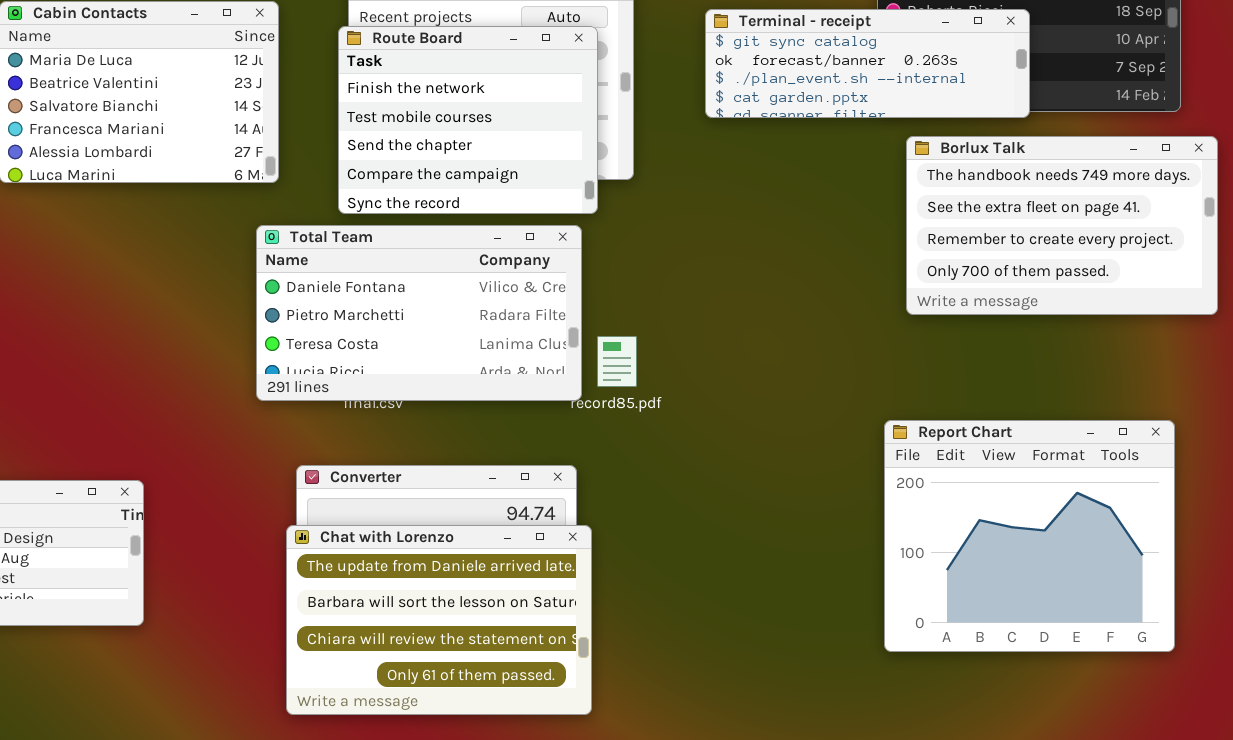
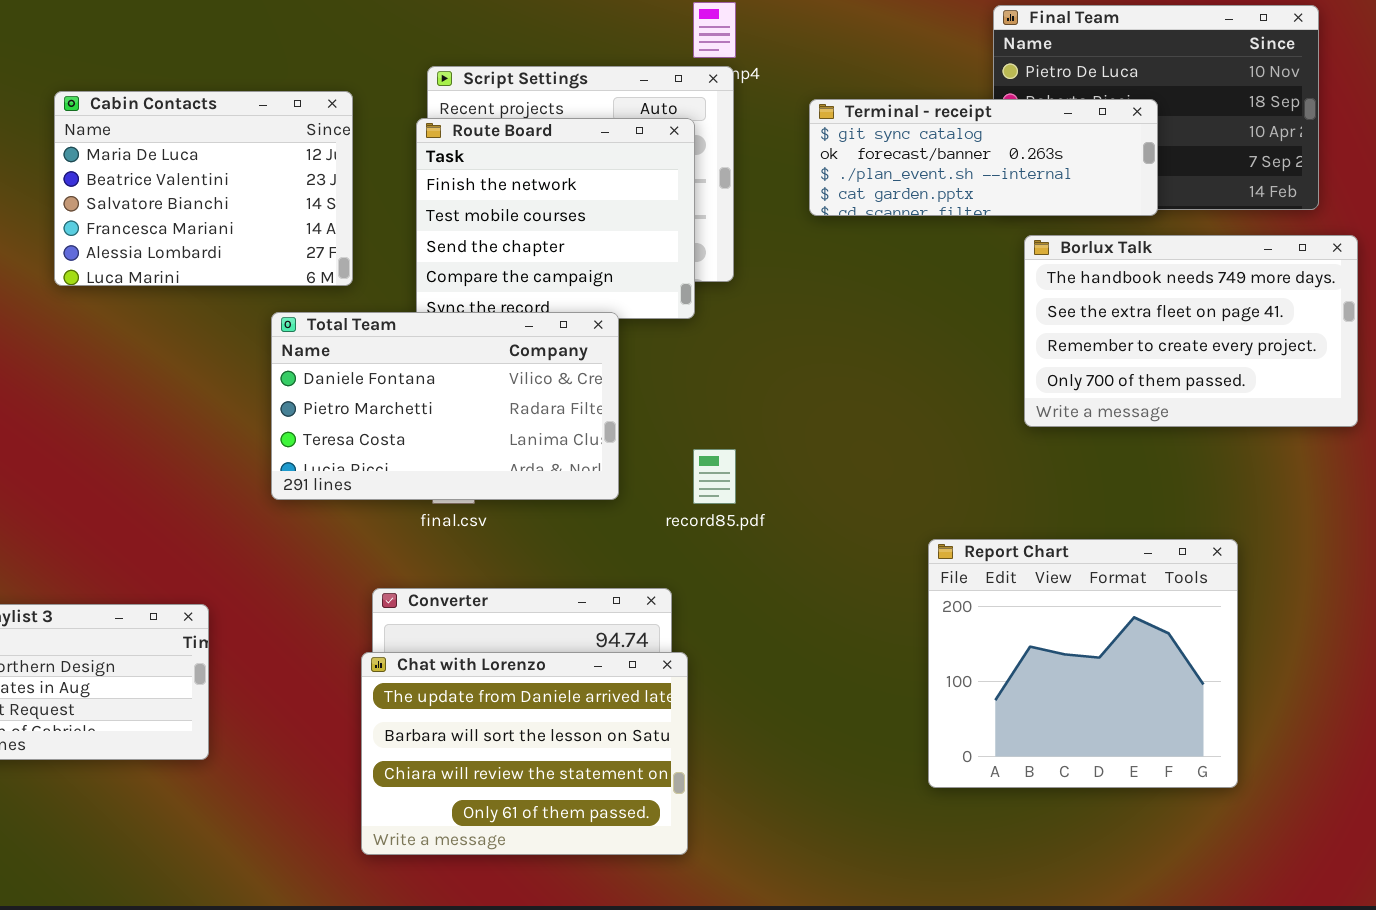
Total Team: [256,225,582,401] -> [271,312,619,500], moved
Report Chart: [884,420,1175,652] -> [928,539,1238,788], moved

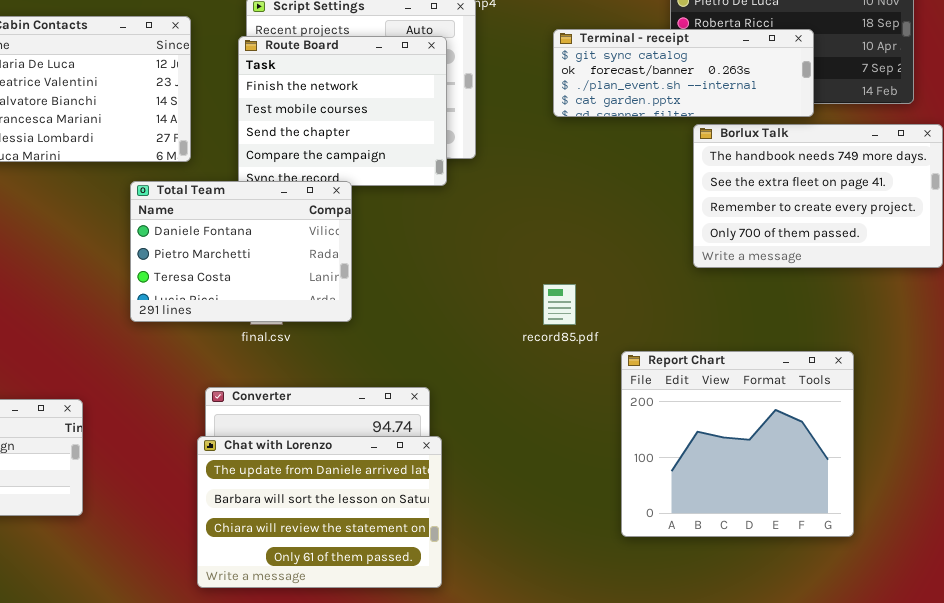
Terminal - receipt: [809,99,1158,216] -> [553,29,814,117], moved
Total Team: [271,312,619,500] -> [130,181,352,322], resized
record85.pdf: [693,449,736,504] -> [543,284,576,325], moved

